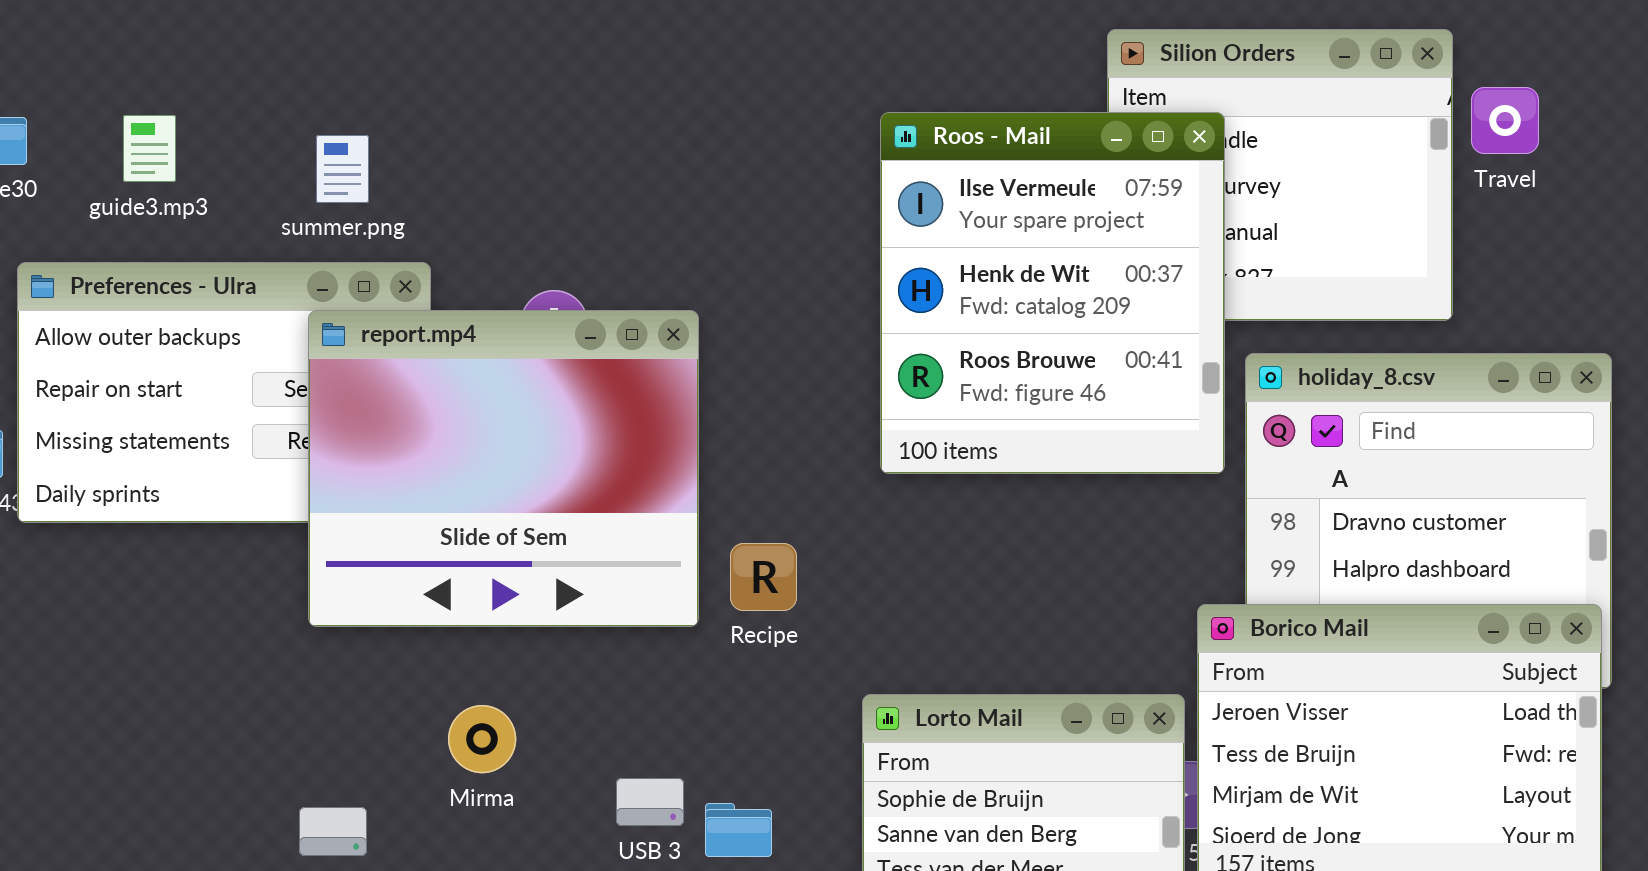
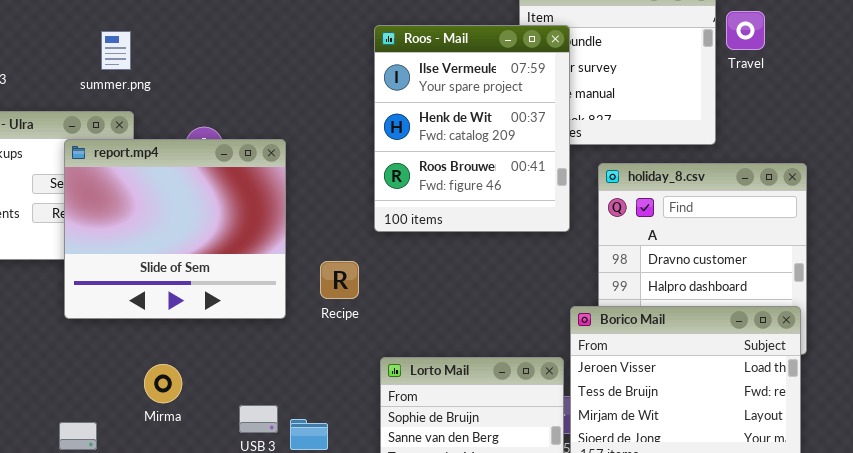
Roos - Mail: [880,112,1225,474] -> [374,25,570,232], moved
summer.png: [316,135,369,203] -> [101,31,131,70], moved
Recipe: [730,543,797,611] -> [320,261,359,299], moved

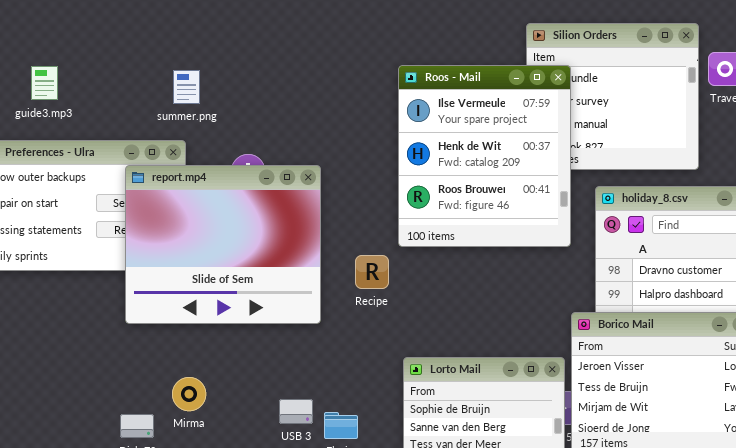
summer.png: [101,31,131,70] -> [173,70,200,104], moved
Recipe: [320,261,359,299] -> [355,255,389,289], moved
Mirma: [144,364,182,403] -> [172,377,206,411], moved

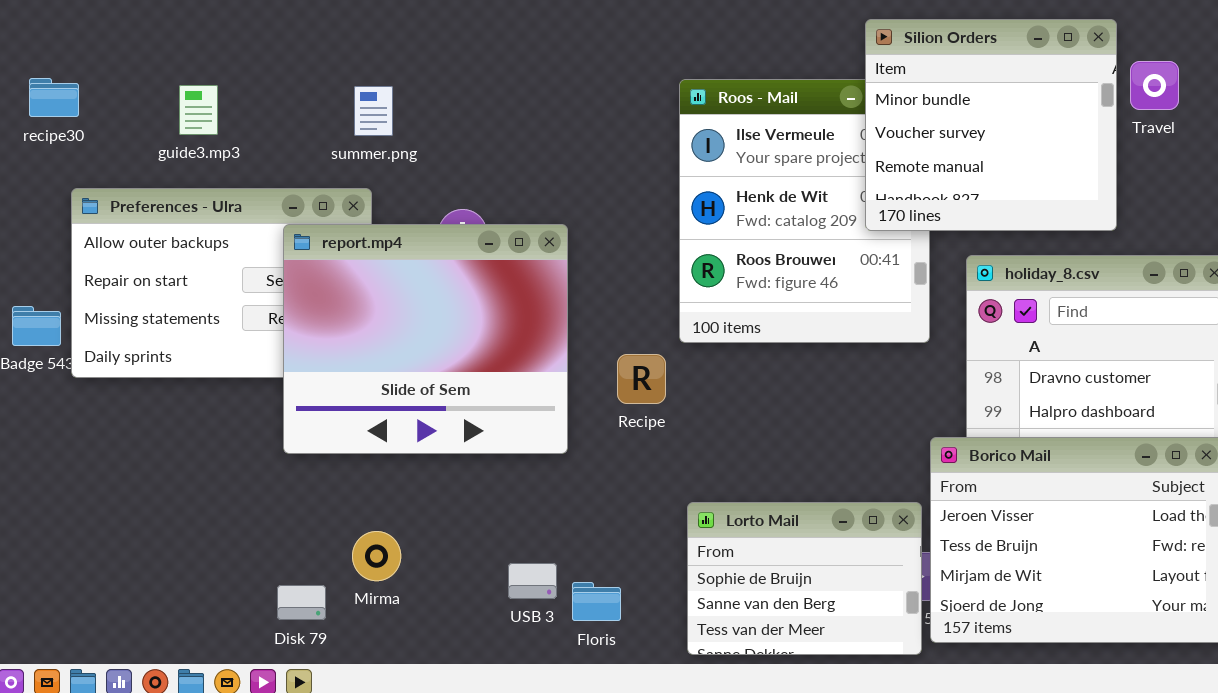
Silion Orders: [526,23,699,170] -> [865,19,1117,231], raised
guide3.mp3: [31,66,58,100] -> [179,85,218,135], moved

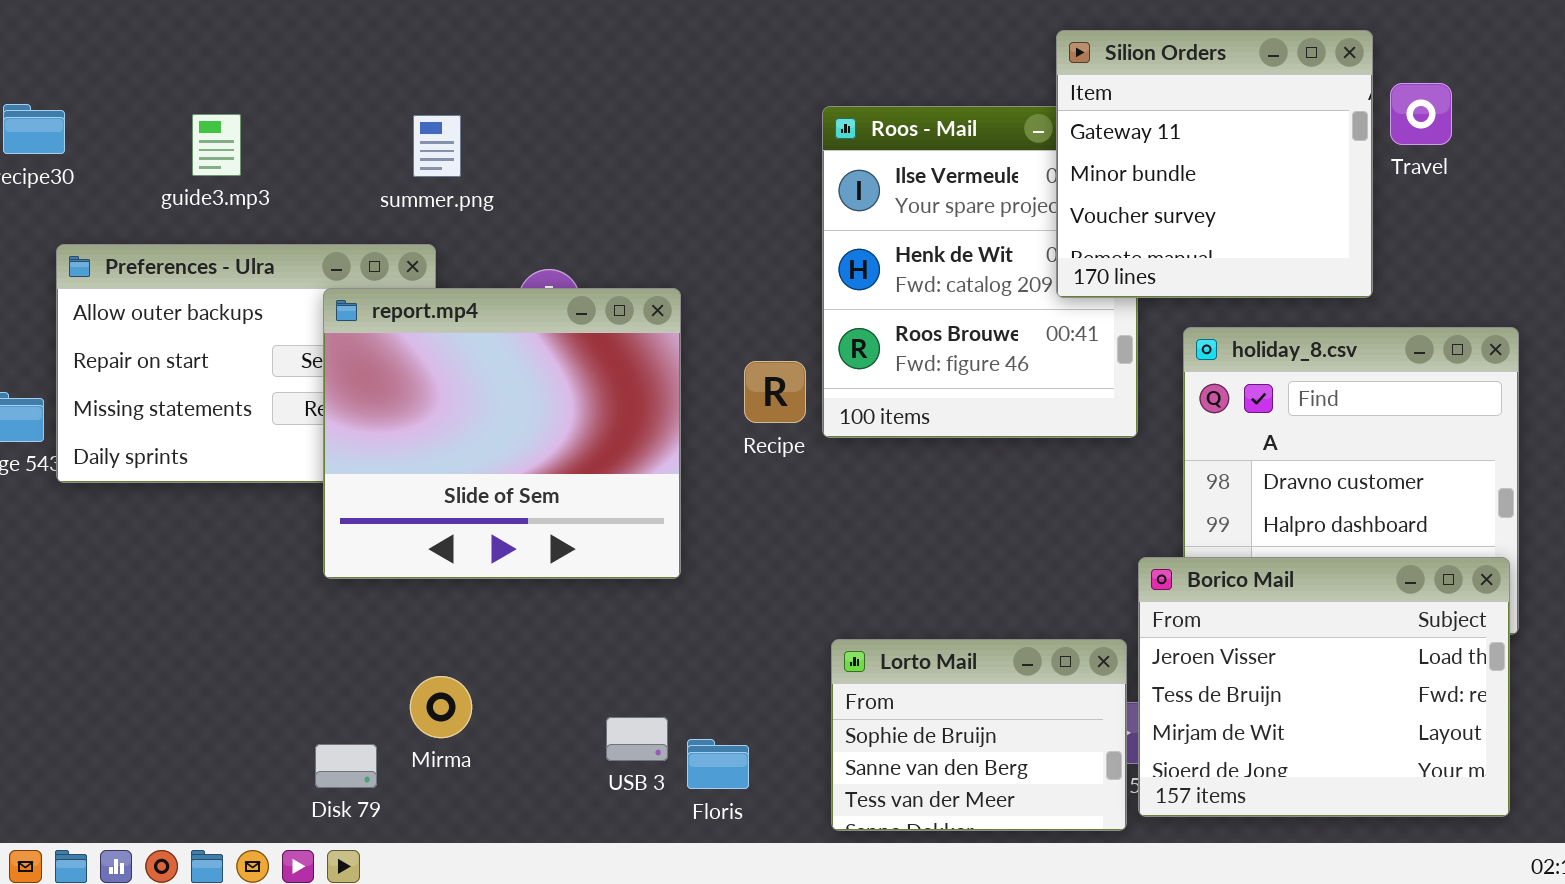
Silion Orders: [865,19,1117,231] -> [1056,30,1373,298], scrolled up 1 row
Recipe: [617,354,666,404] -> [744,361,806,423], moved

